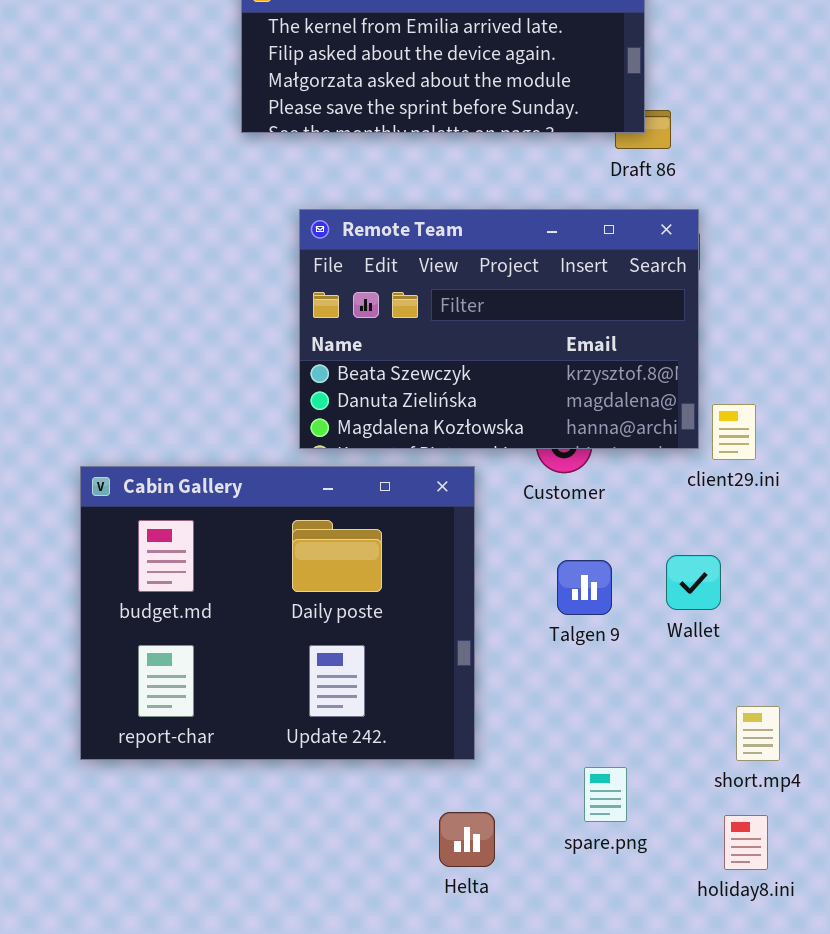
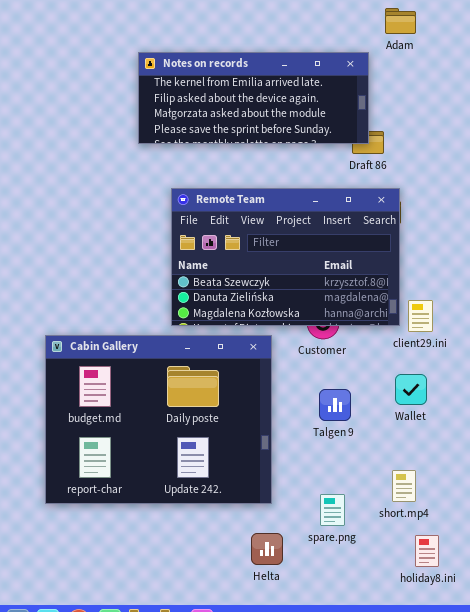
Wallet: [666,555,721,610] -> [395,374,427,405], moved
short.mp4: [736,706,780,761] -> [392,470,416,502], moved
spare.png: [584,767,627,822] -> [320,494,345,526], moved

